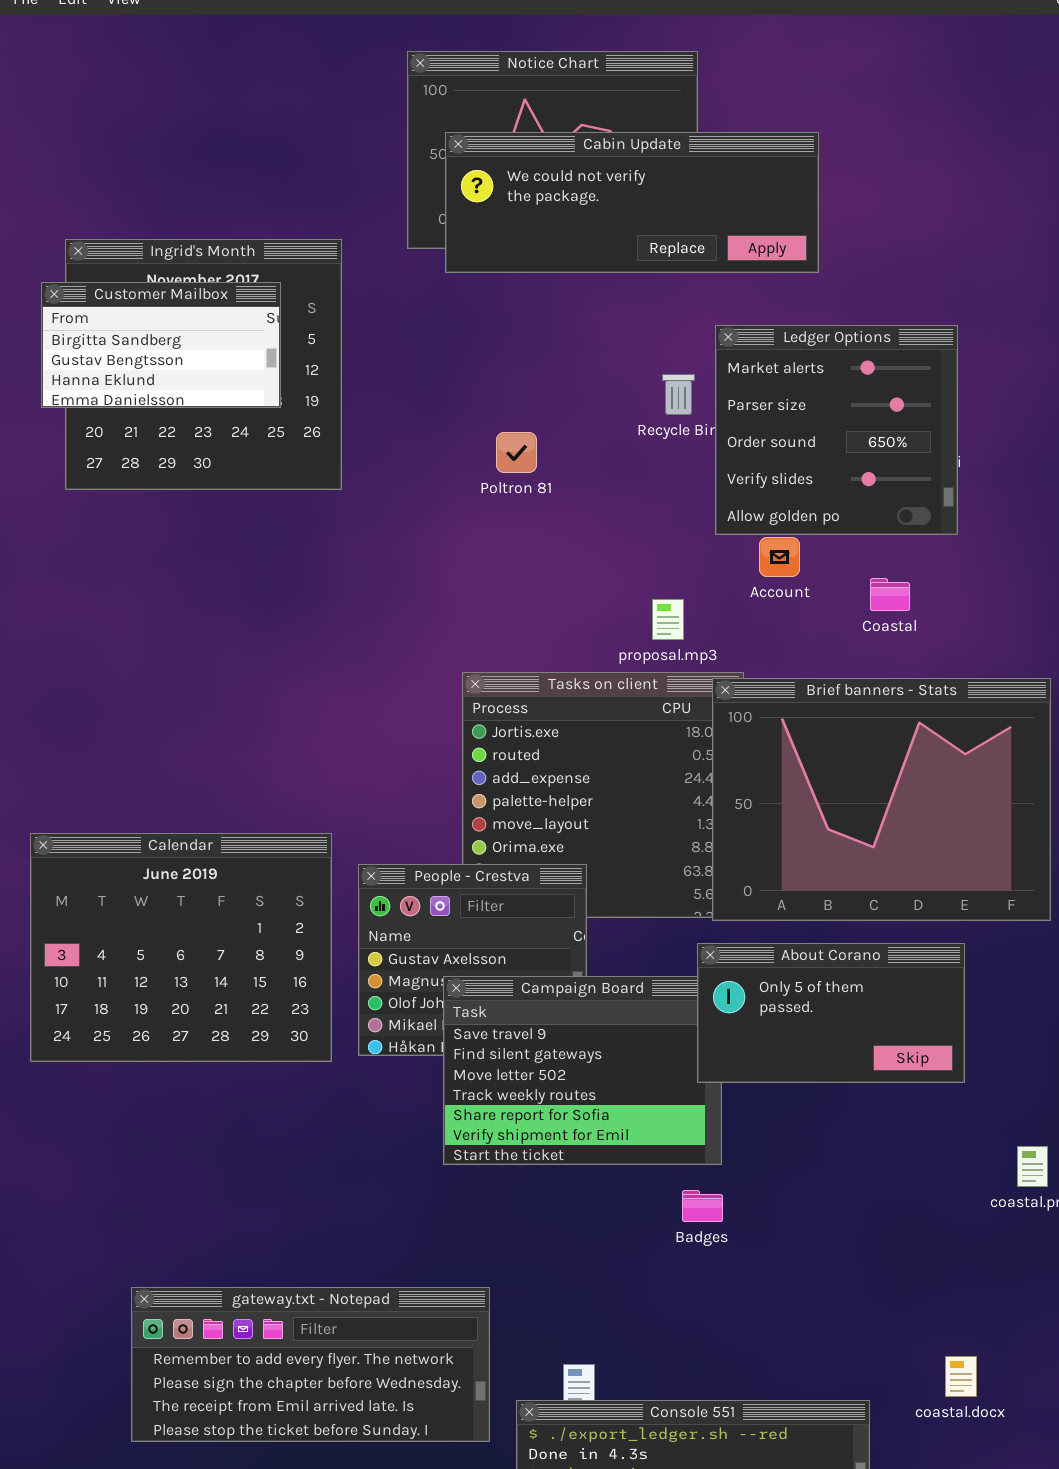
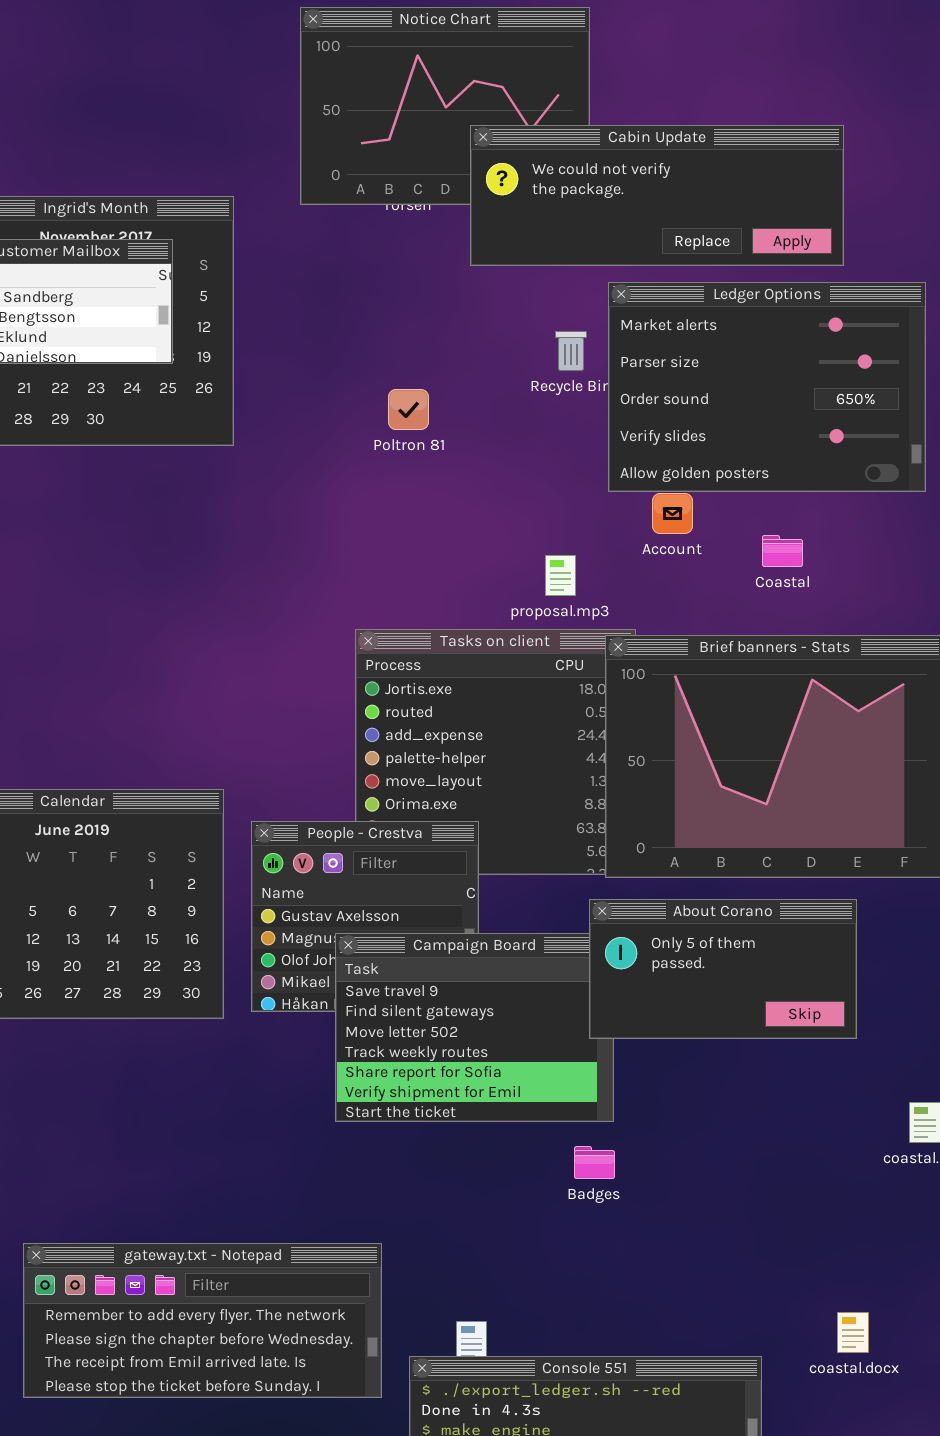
Cabin Update: [445,132,819,273] -> [470,125,844,266], moved
Ledger Options: [715,325,958,535] -> [608,282,926,492], resized

